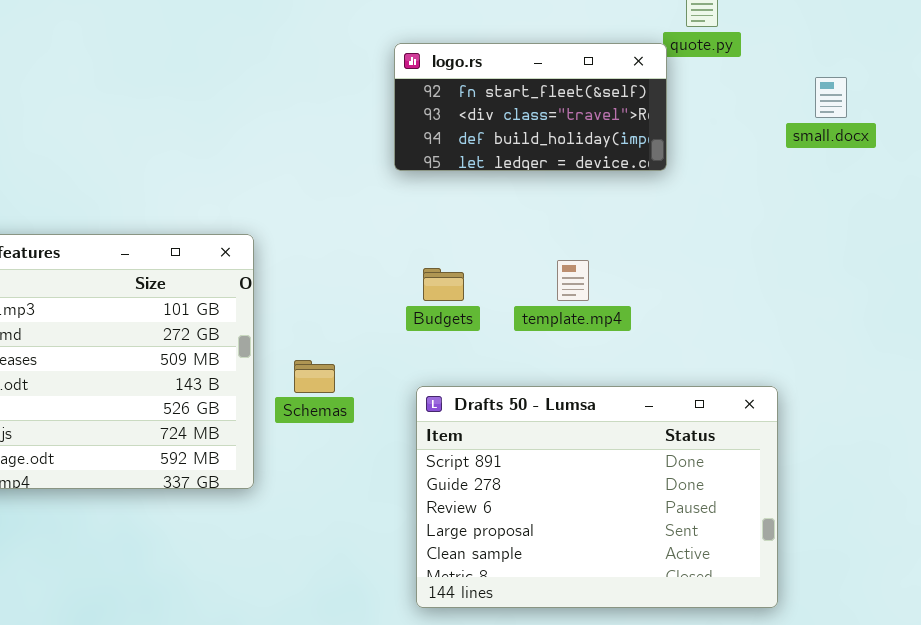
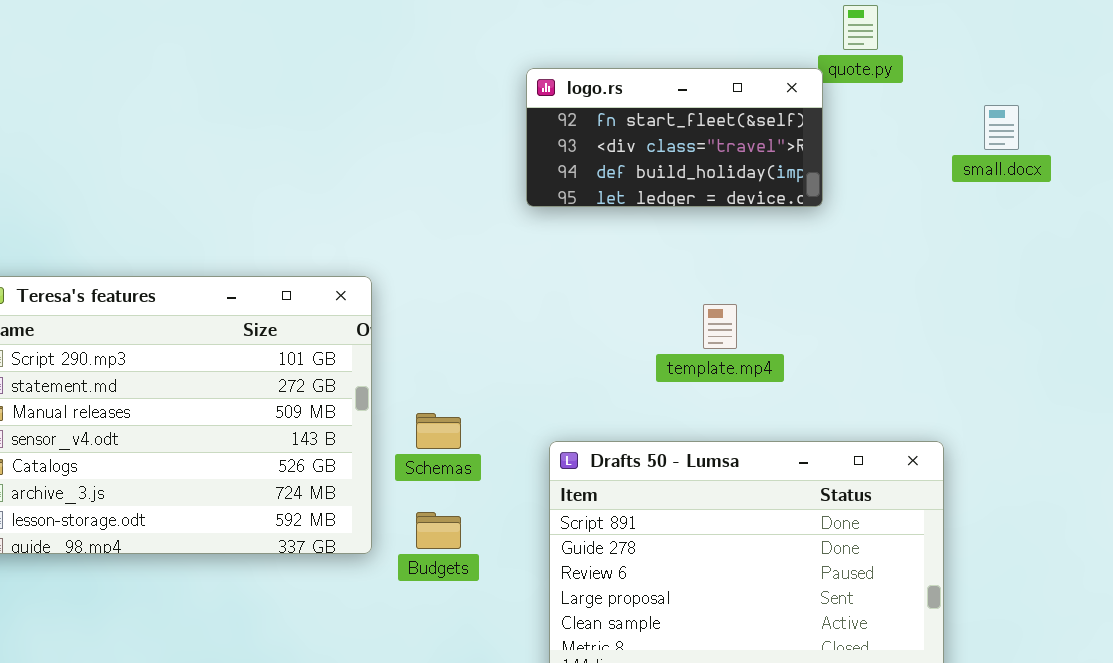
Budgets: [423,268,464,301] -> [416,512,461,549], moved

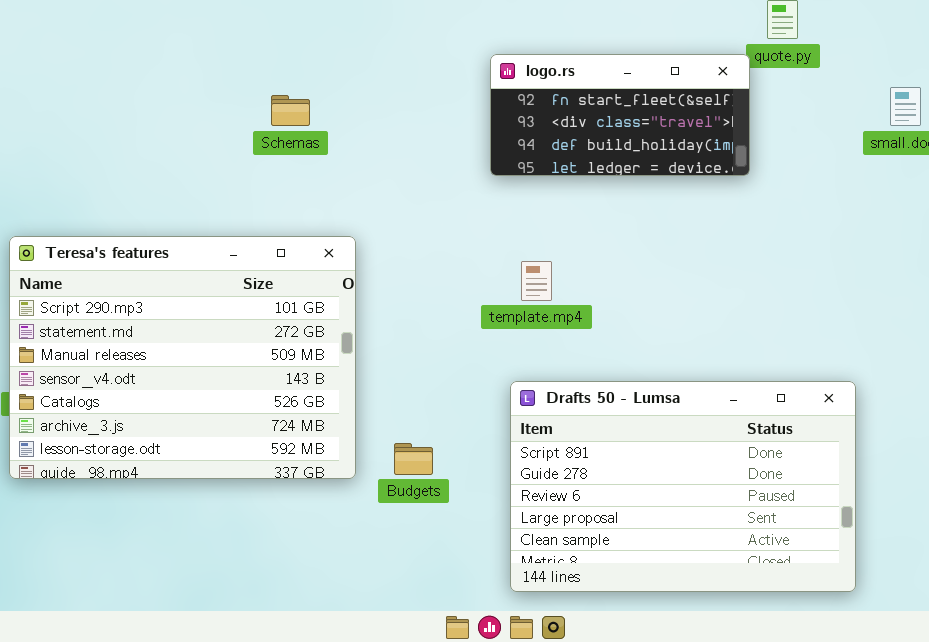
template.mp4: [703,304,737,349] -> [521,261,552,301], moved
Schemas: [416,413,461,449] -> [271,95,310,126], moved

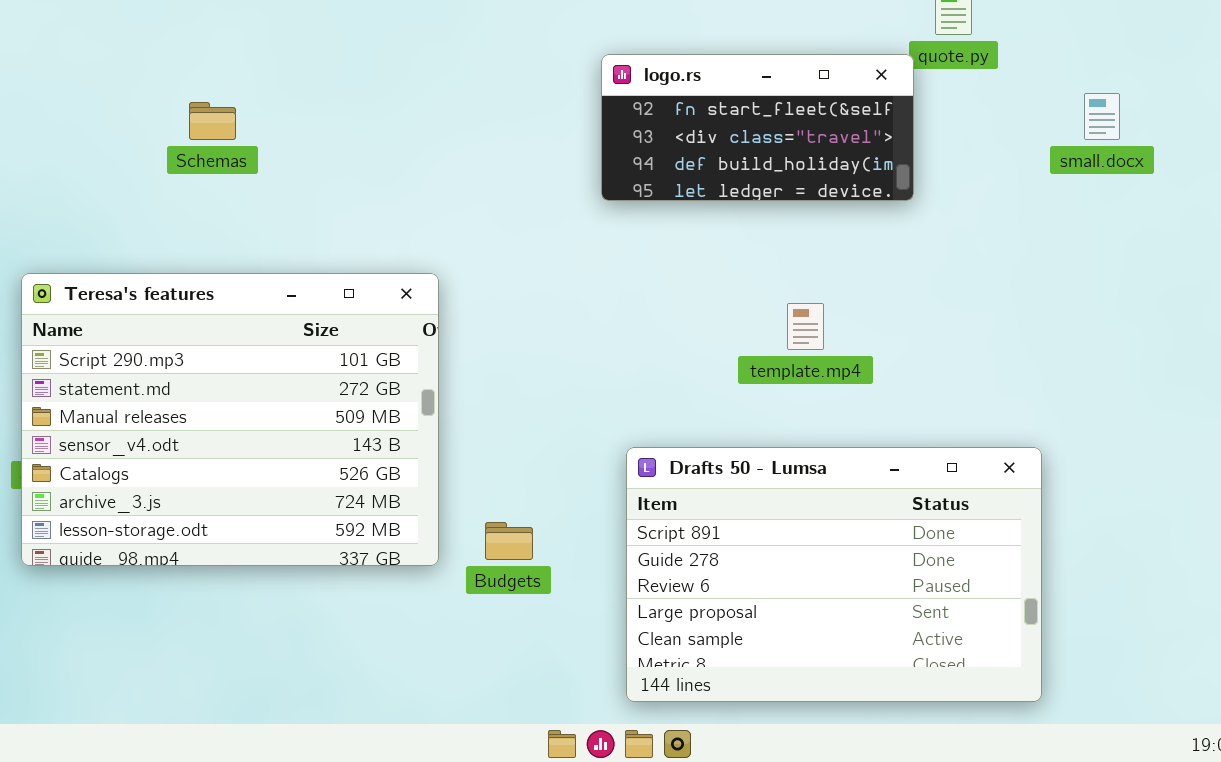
Schemas: [271,95,310,126] -> [189,102,236,140], moved
template.mp4: [521,261,552,301] -> [787,303,824,350], moved

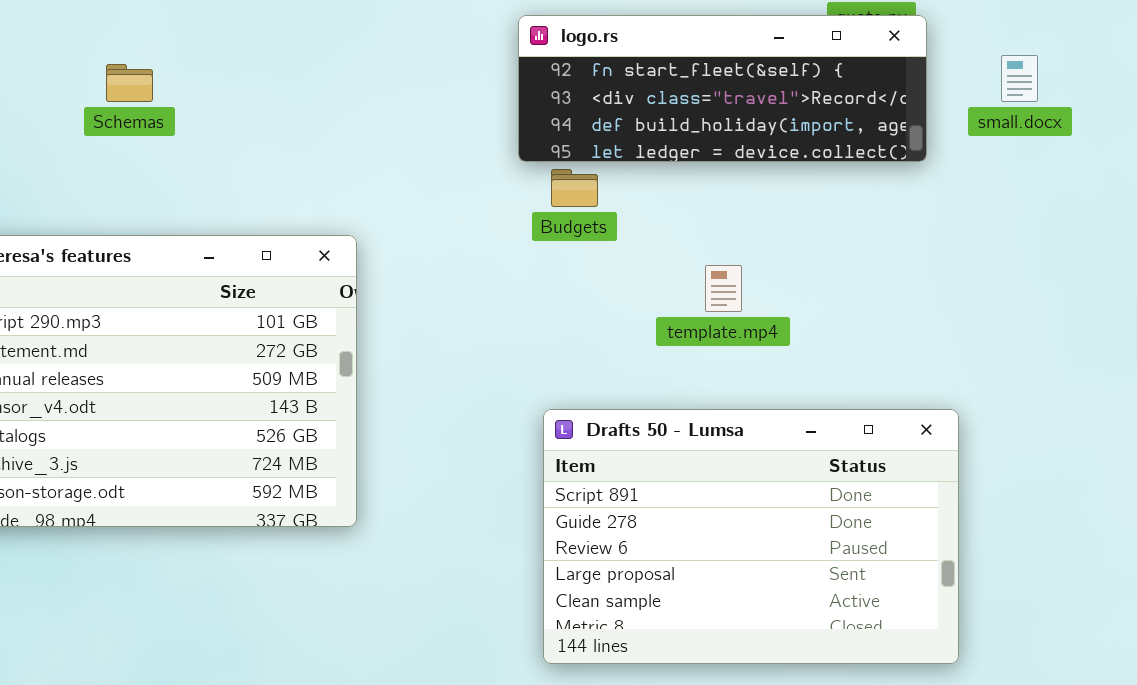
logo.rs: [601,54,914,201] -> [518,15,927,162], resized
Budgets: [485,522,533,560] -> [551,169,598,207], moved

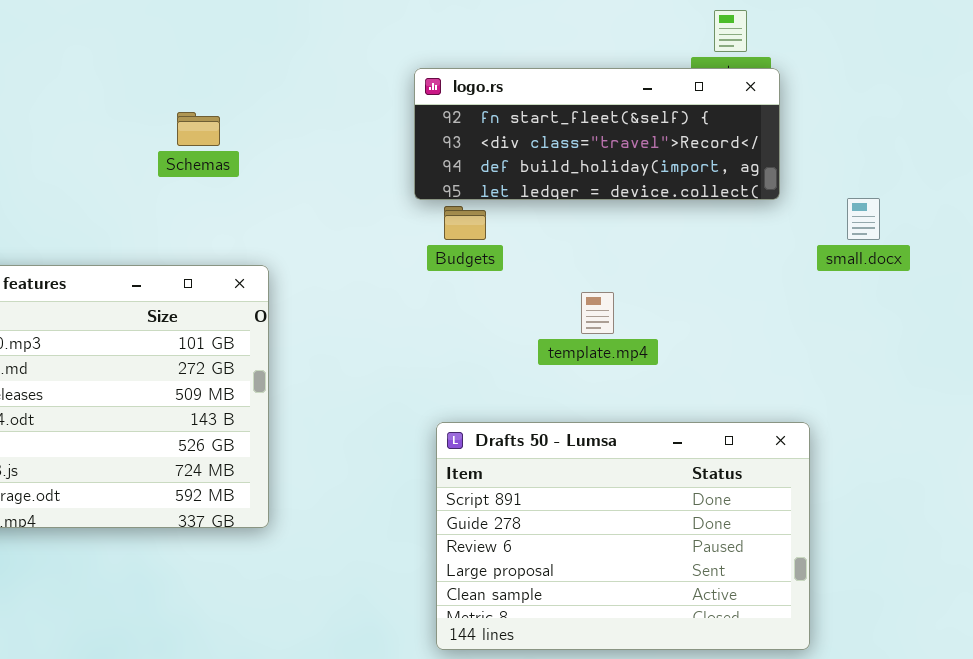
small.docx: [1001,55,1038,102] -> [847,198,880,240], moved
Schemas: [106,64,153,102] -> [177,112,220,146], moved

